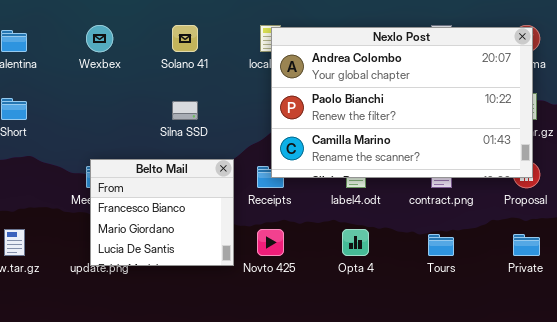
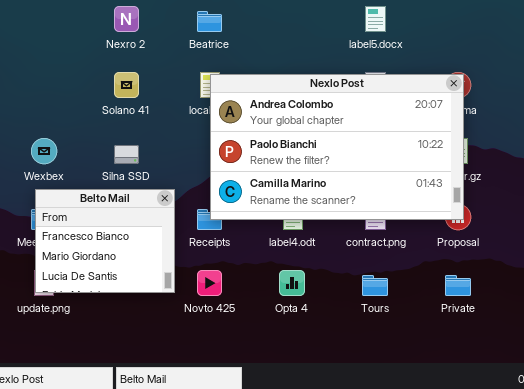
Wexbex: [86,25,113,52] -> [31,138,57,164], moved
Belto Mail: [90,159,234,266] -> [35,189,175,293], moved

